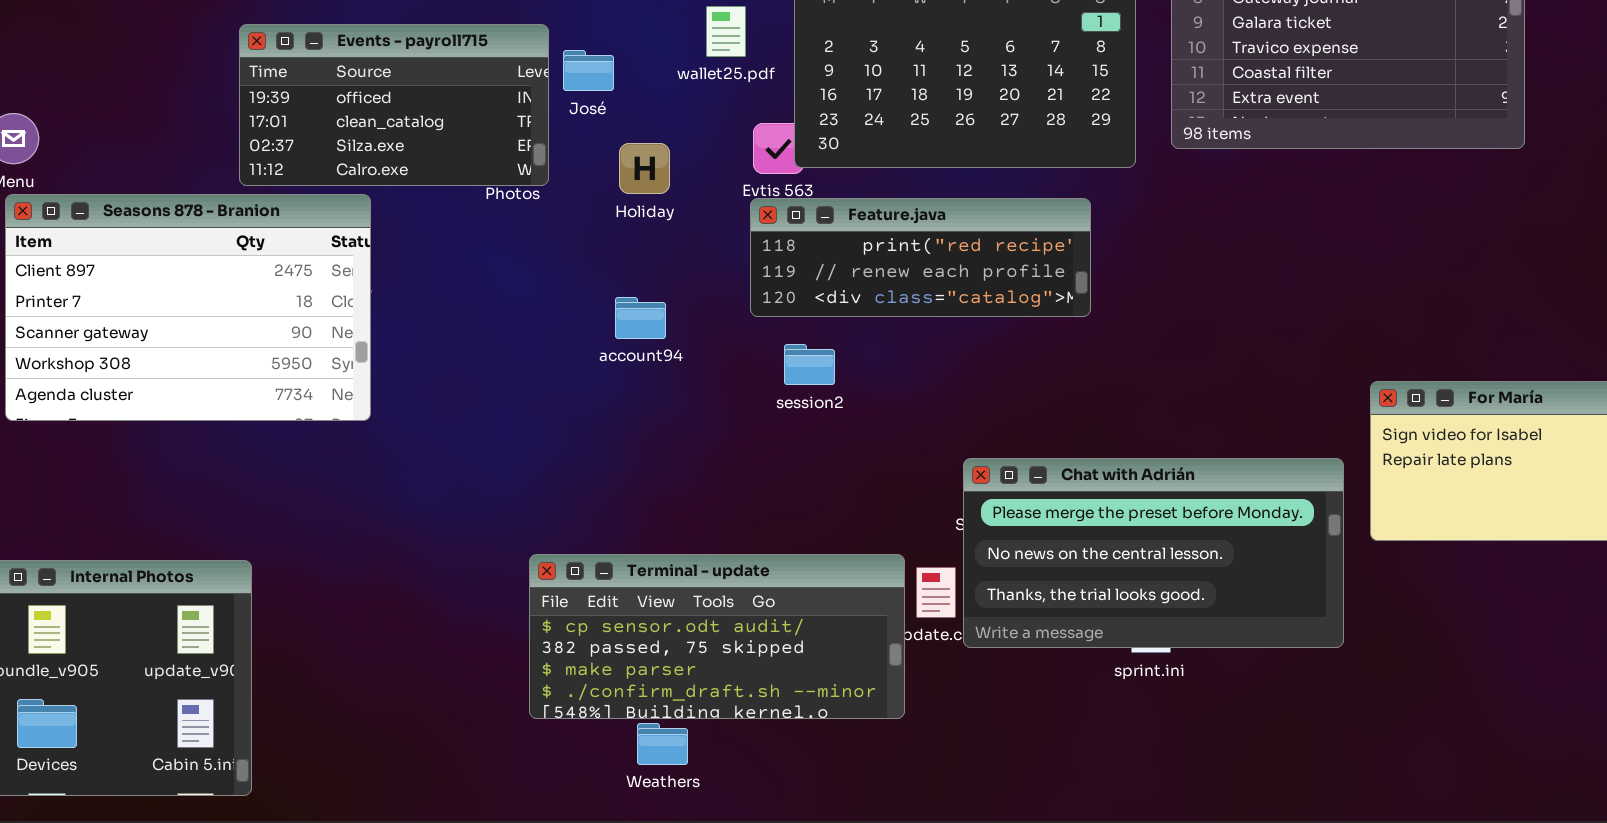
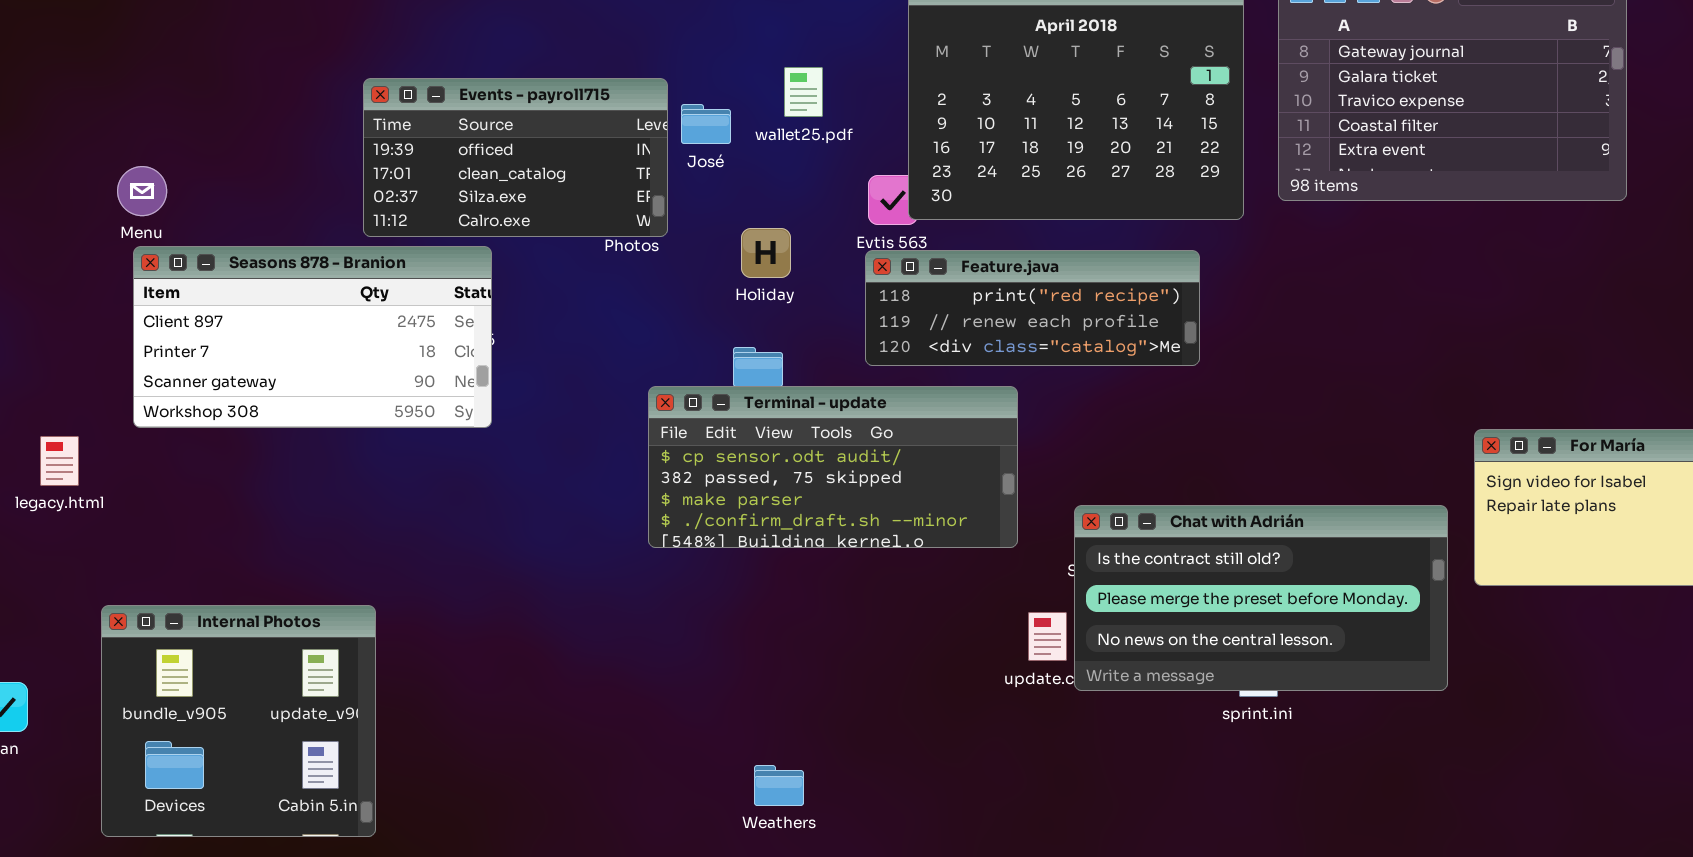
wallet25.pdf: [706,6,746,57] -> [784,67,823,117], moved
Holiday: [619,143,670,194] -> [741,228,791,278], moved
Seasons 878 - Branion: [5,194,371,421] -> [133,246,492,428], resized
Chat with Adrián: [963,458,1344,648] -> [1074,505,1448,691], scrolled up 1 row
Terminal - update: [529,554,905,719] -> [648,386,1018,548], moved

